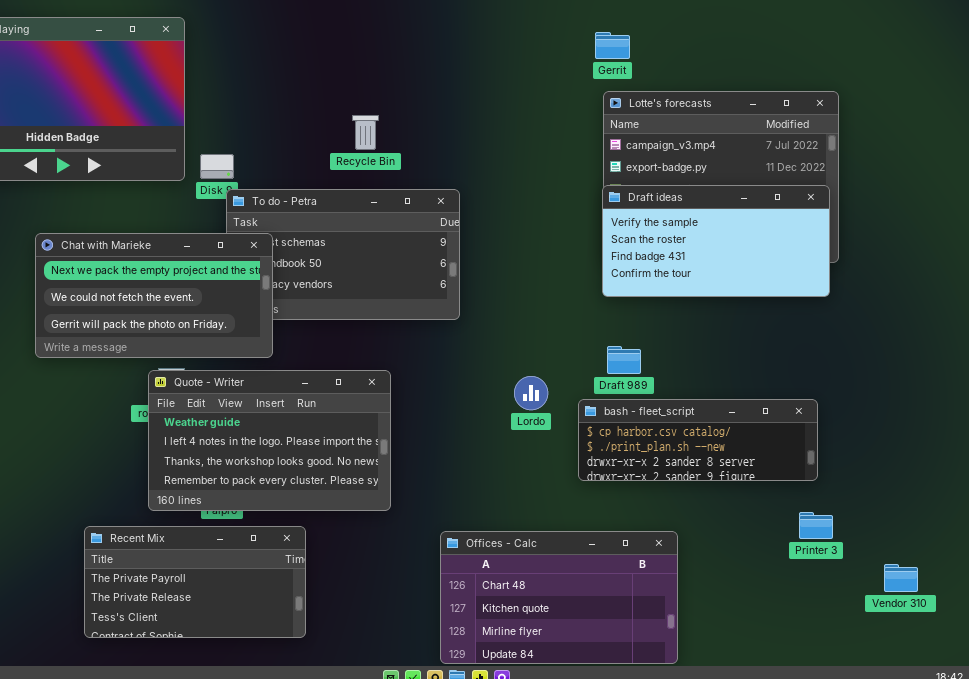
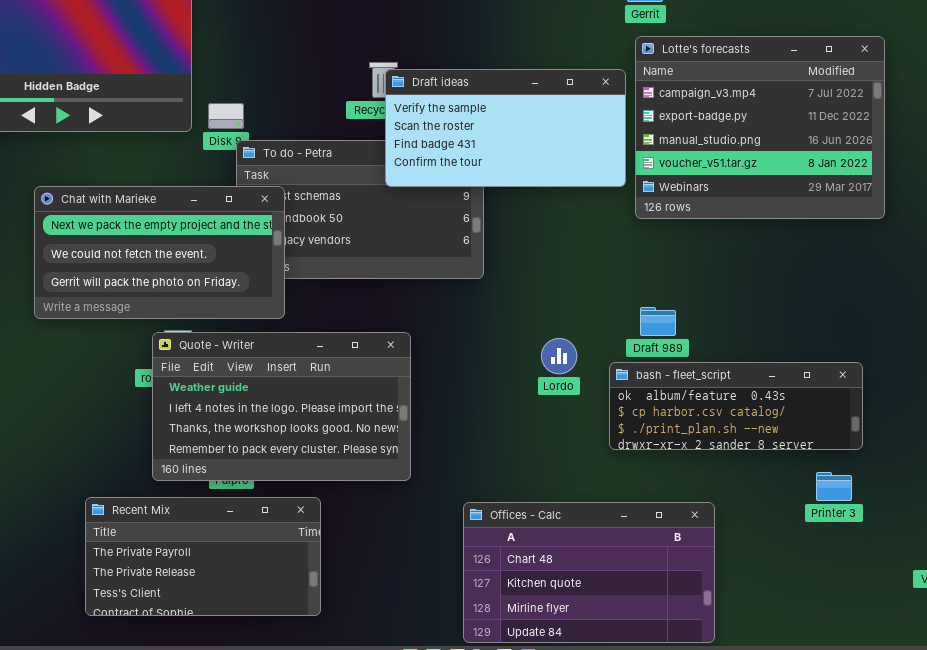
Draft ideas: [602,185,830,297] -> [385,69,626,187], moved
bash - fleet_script: [578,399,818,481] -> [609,362,863,450], scrolled up 1 row
Printer 3: [799,512,833,539] -> [816,472,852,501], moved

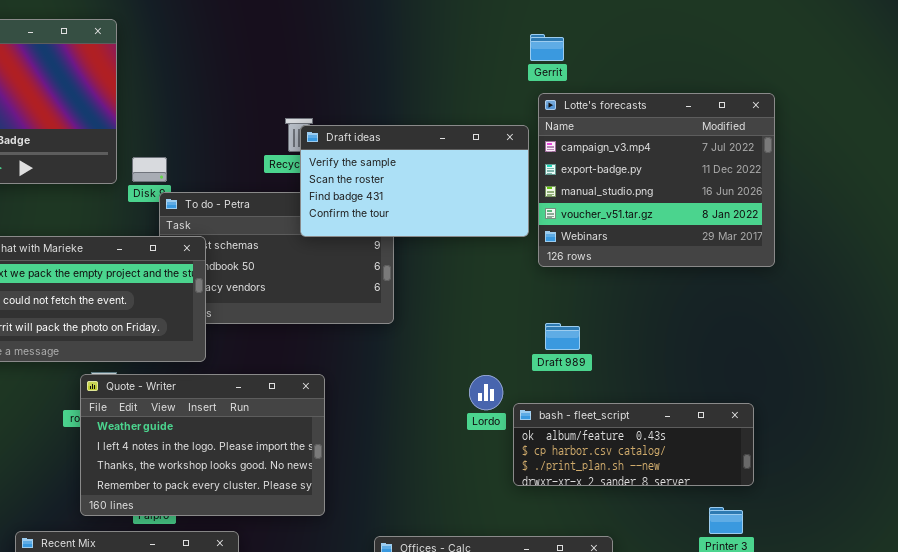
Draft 989: [640,307,676,336] -> [545,323,580,350], moved
Lordo: [541,338,577,374] -> [469,375,503,410], moved

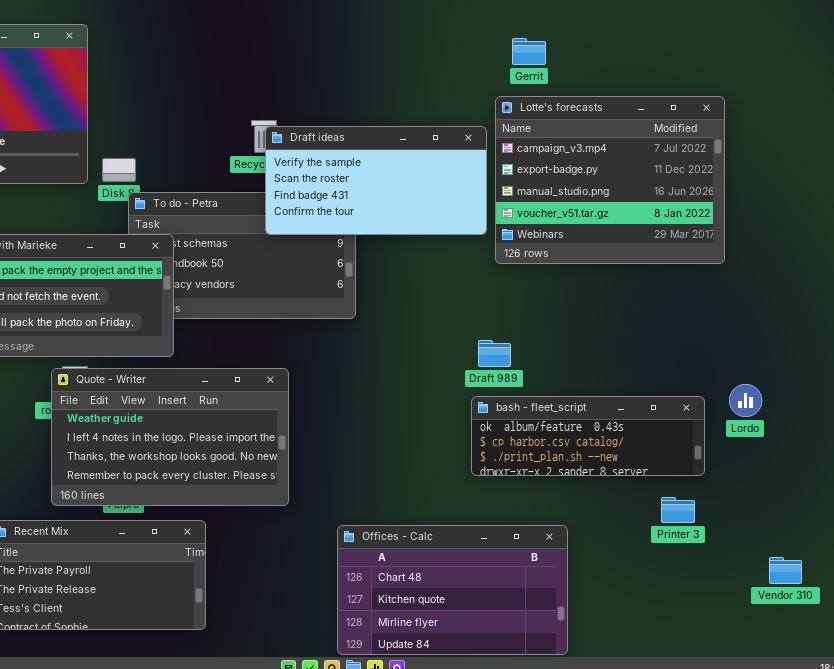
Gerrit: [530,34,564,61] -> [512,38,546,65], moved
Draft 989: [545,323,580,350] -> [478,340,511,367], moved
Lordo: [469,375,503,410] -> [729,384,762,417], moved

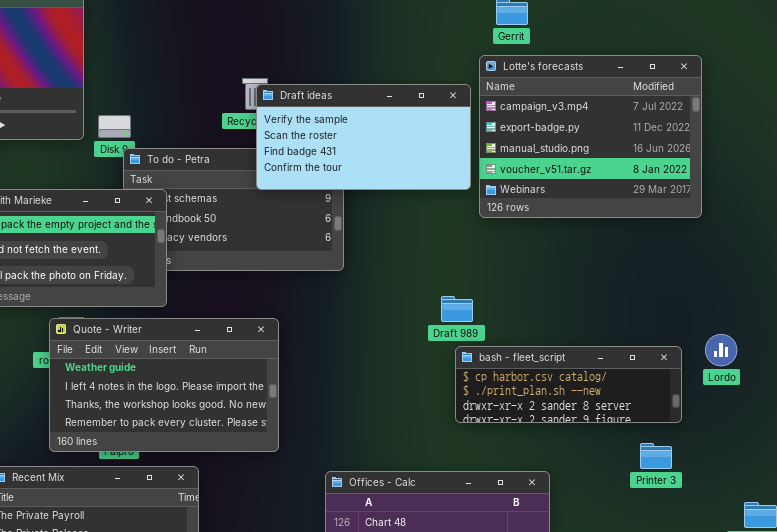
Draft 989: [478,340,511,367] -> [441,296,473,322], moved
bash - fleet_script: [471,396,705,476] -> [455,346,682,423], scrolled down 1 row

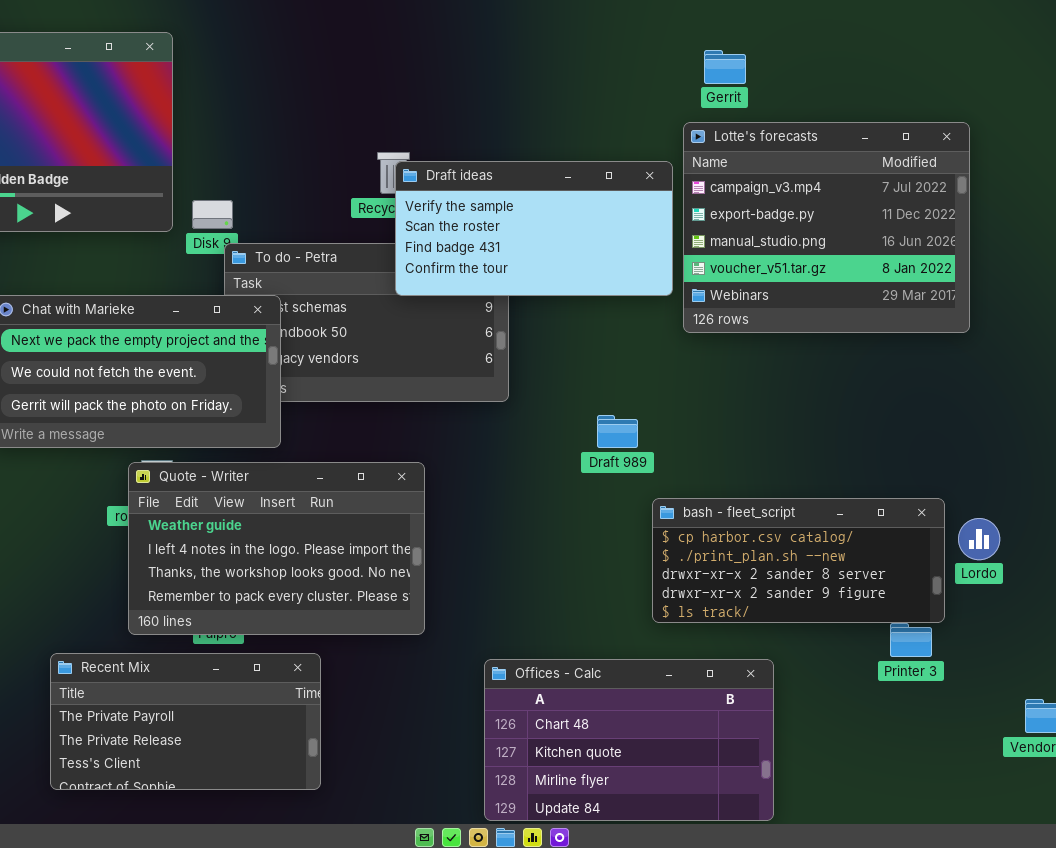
Draft 989: [441,296,473,322] -> [597,415,638,448], moved
Lordo: [705,334,737,366] -> [958,518,1000,560], moved
bash - fleet_script: [455,346,682,423] -> [652,498,945,623], resized

